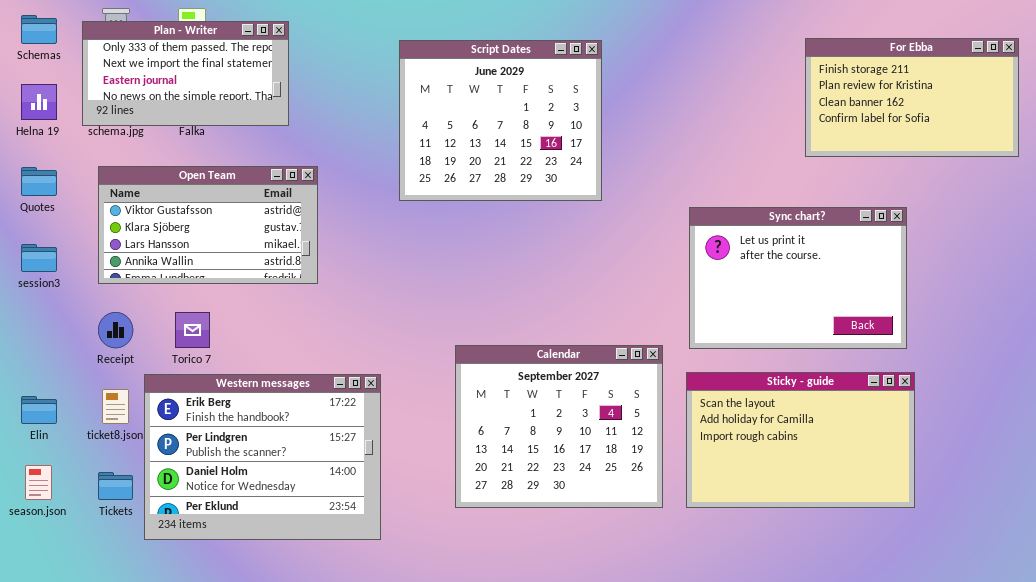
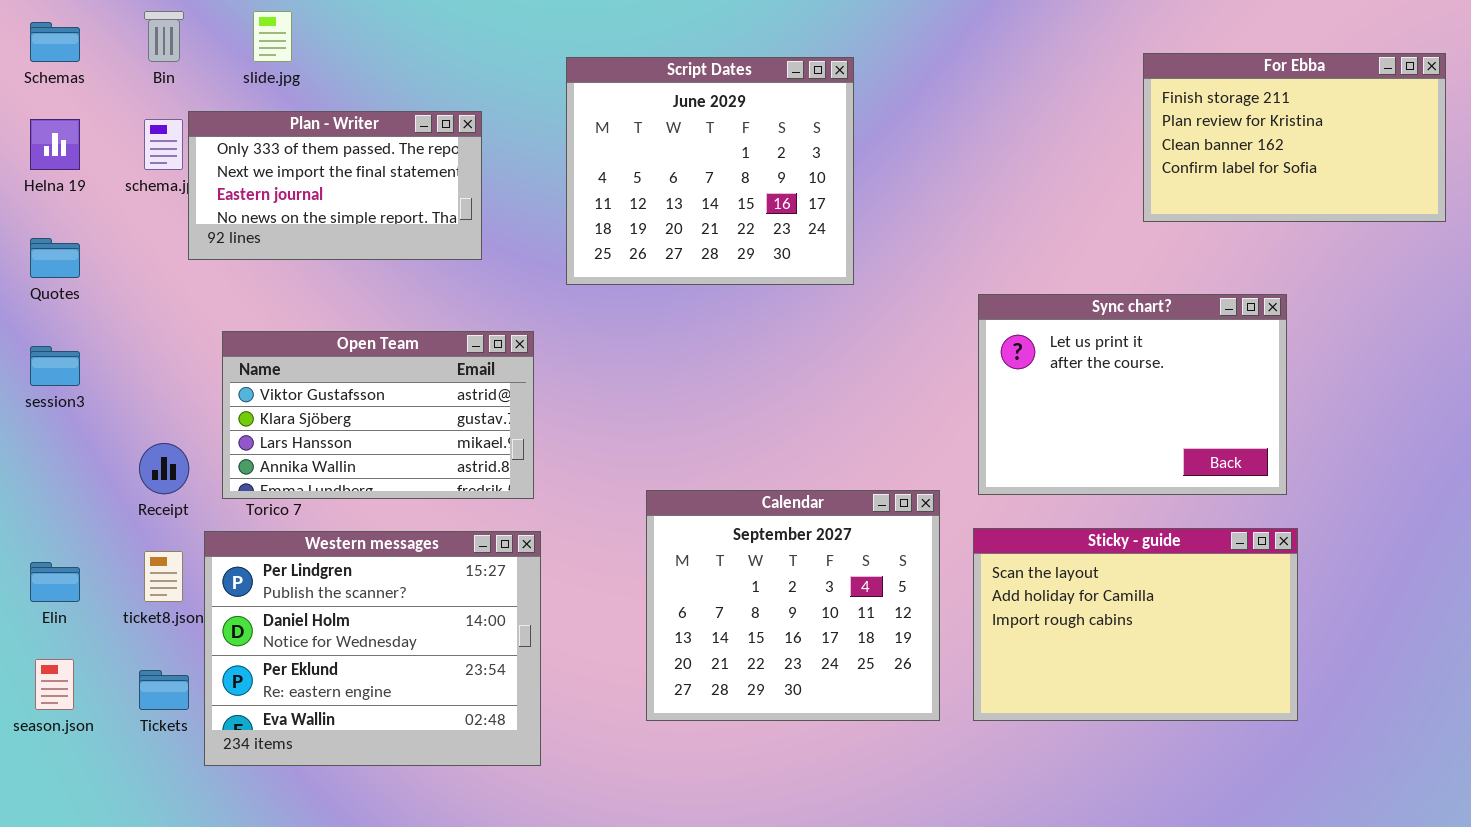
Plan - Writer: [82,21,289,126] -> [188,111,482,260], moved
Open Team: [98,166,318,284] -> [222,331,534,499], moved
Western messages: [144,374,381,540] -> [204,531,541,766], scrolled down 1 row

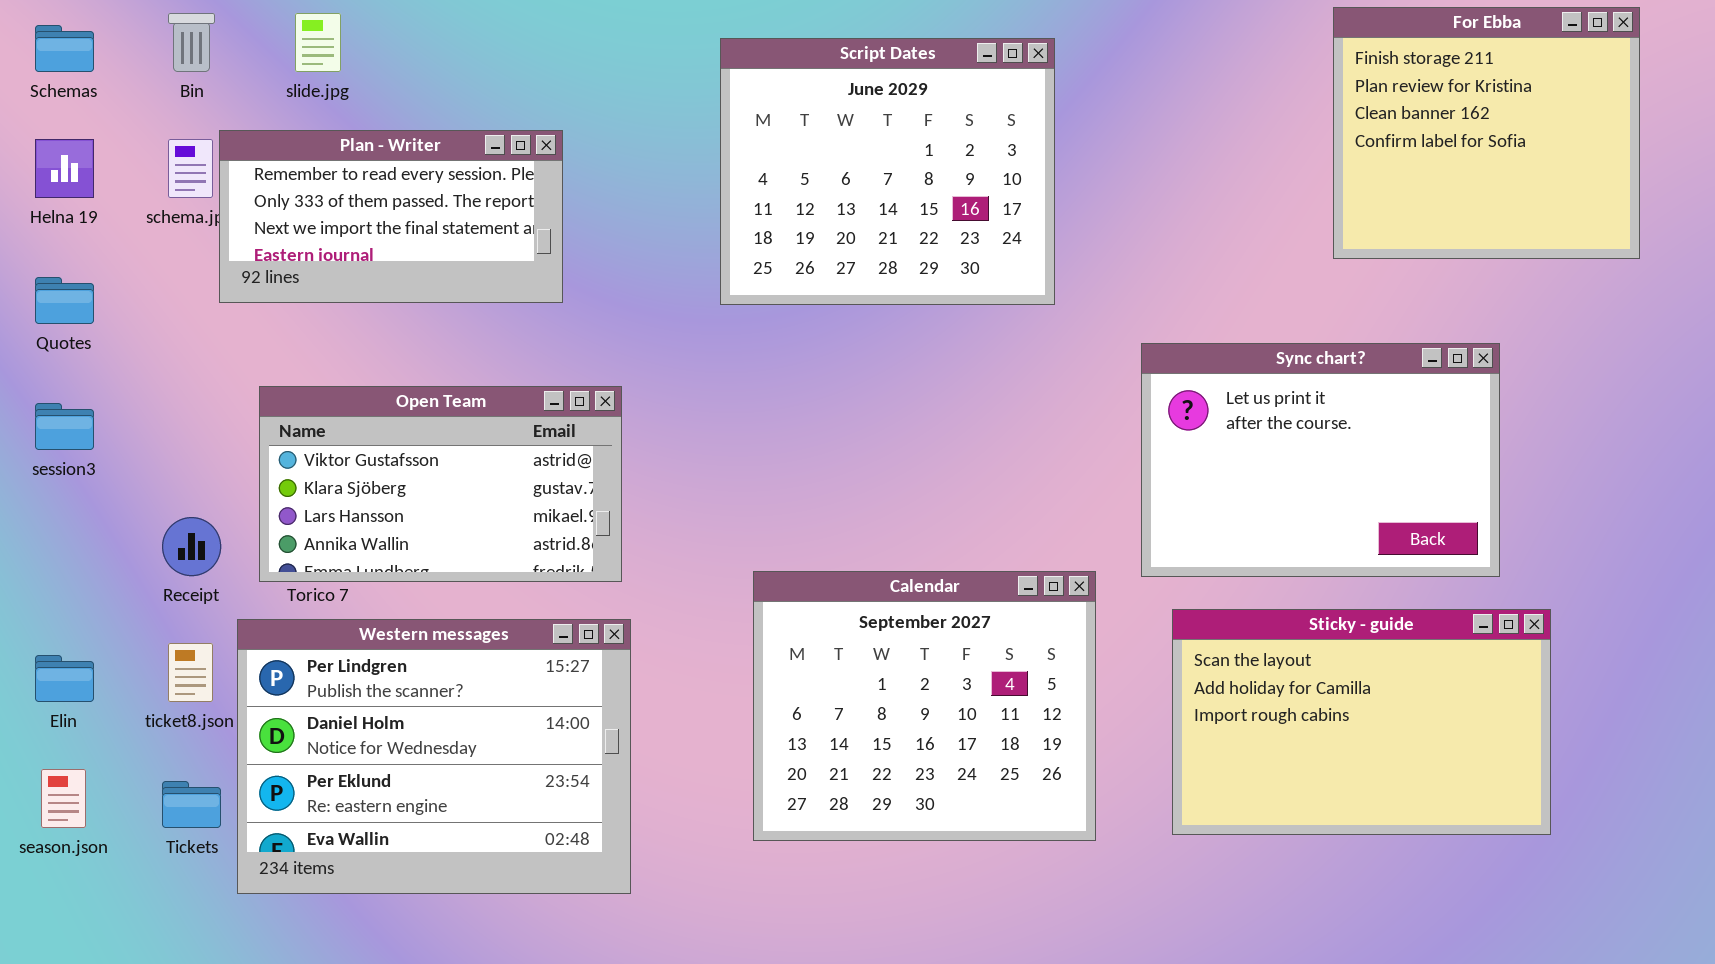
For Ebba: [1143,53,1446,222] -> [1333,7,1640,259], resized
Script Dates: [566,57,854,285] -> [720,38,1055,305], moved
Plan - Writer: [188,111,482,260] -> [219,130,563,303], scrolled up 1 row
Sticky - guide: [973,528,1298,721] -> [1172,609,1551,835], moved

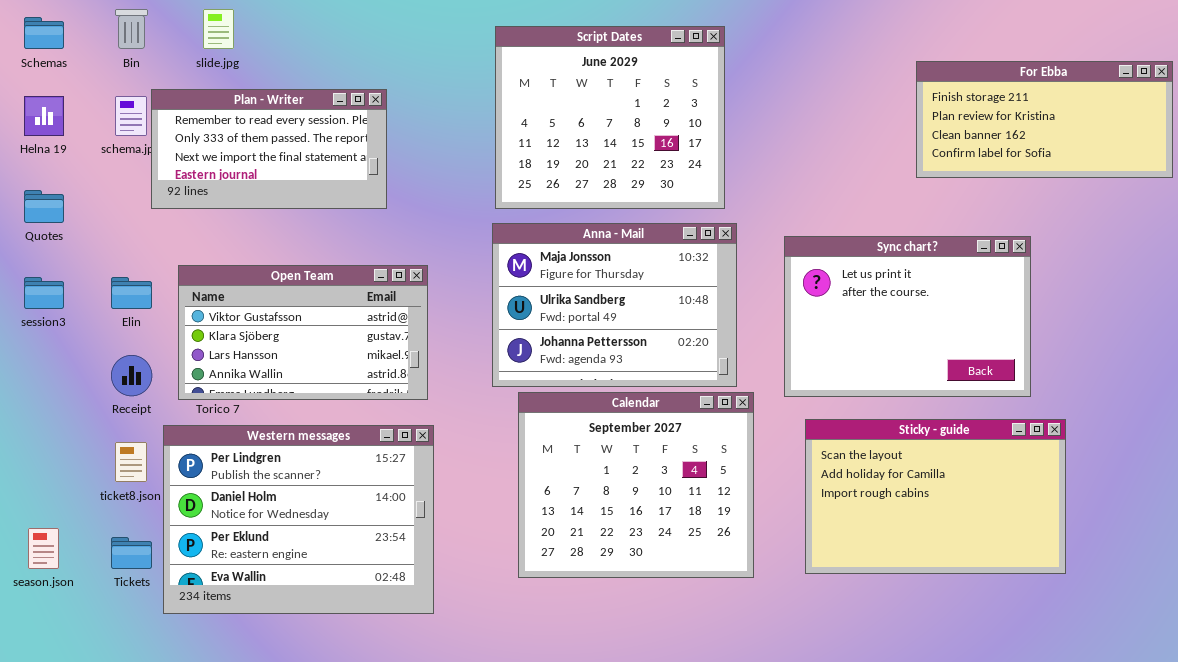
For Ebba: [1333,7,1640,259] -> [916,61,1173,178], resized
Anna - Mail: none -> [492,223,737,387], opened
Elin: [35,655,94,702] -> [111,277,152,309], moved

